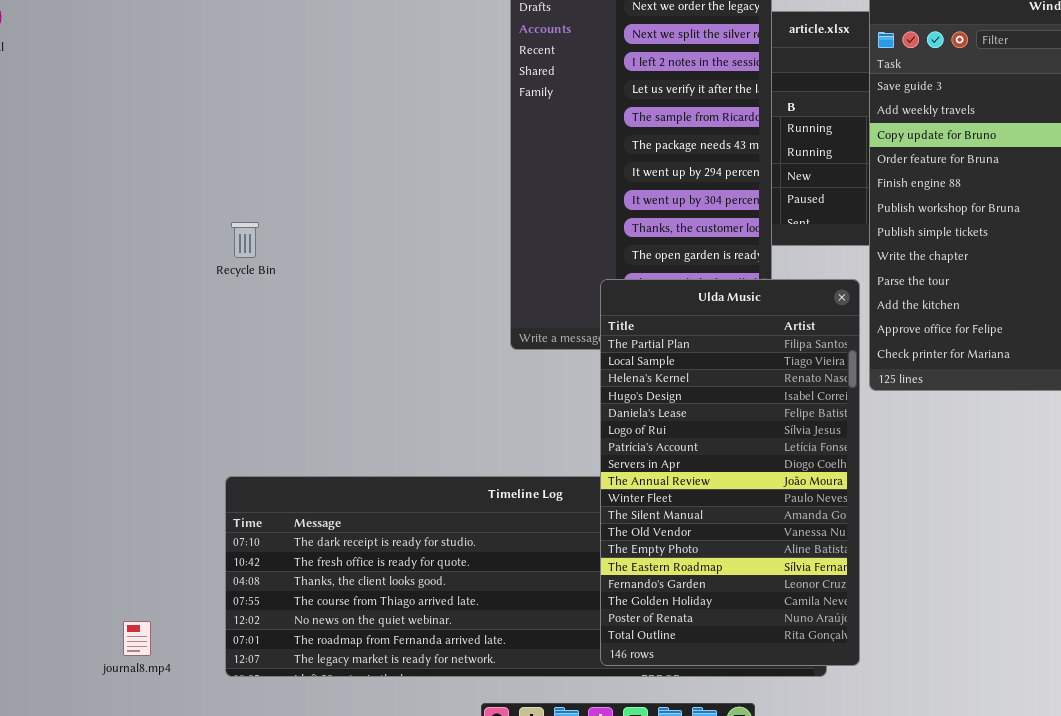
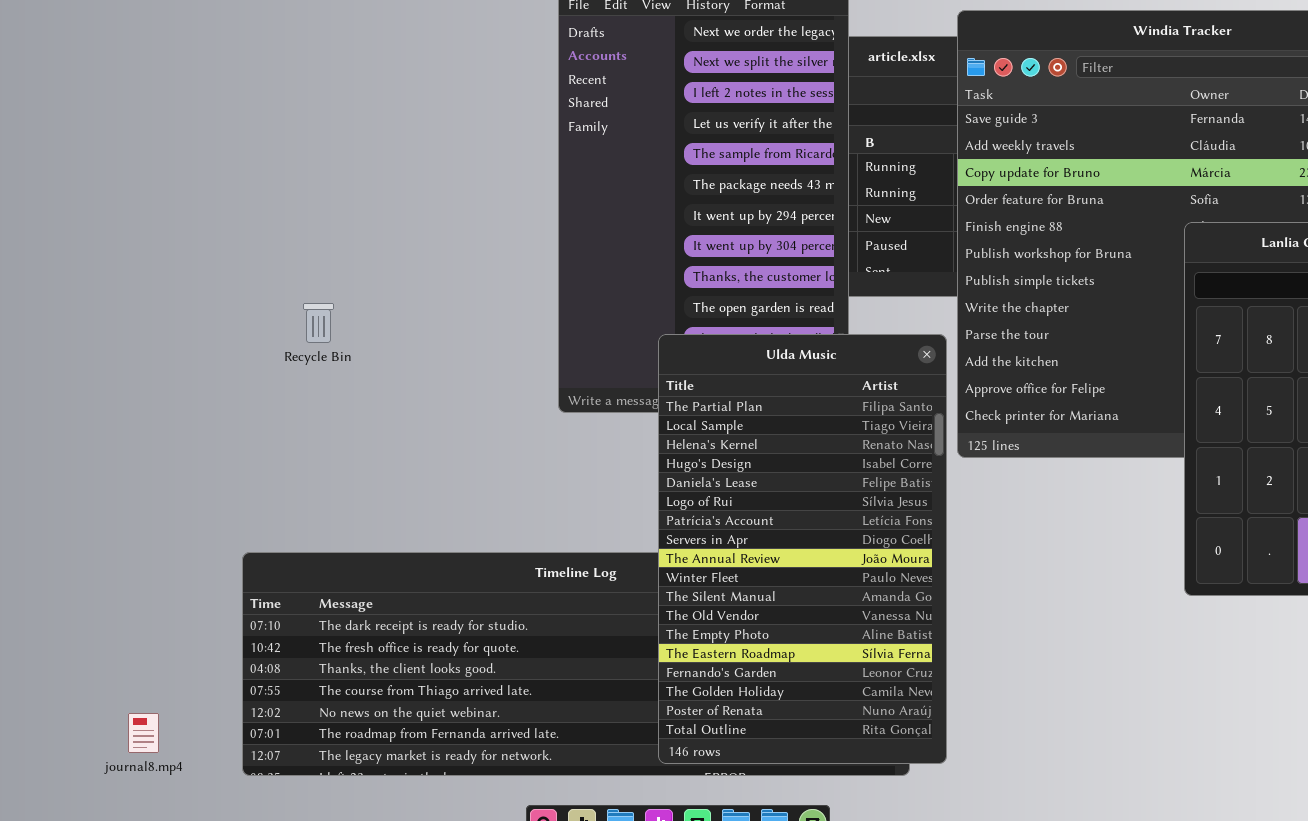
Recycle Bin: [231,222,259,258] -> [303,303,334,343], moved

